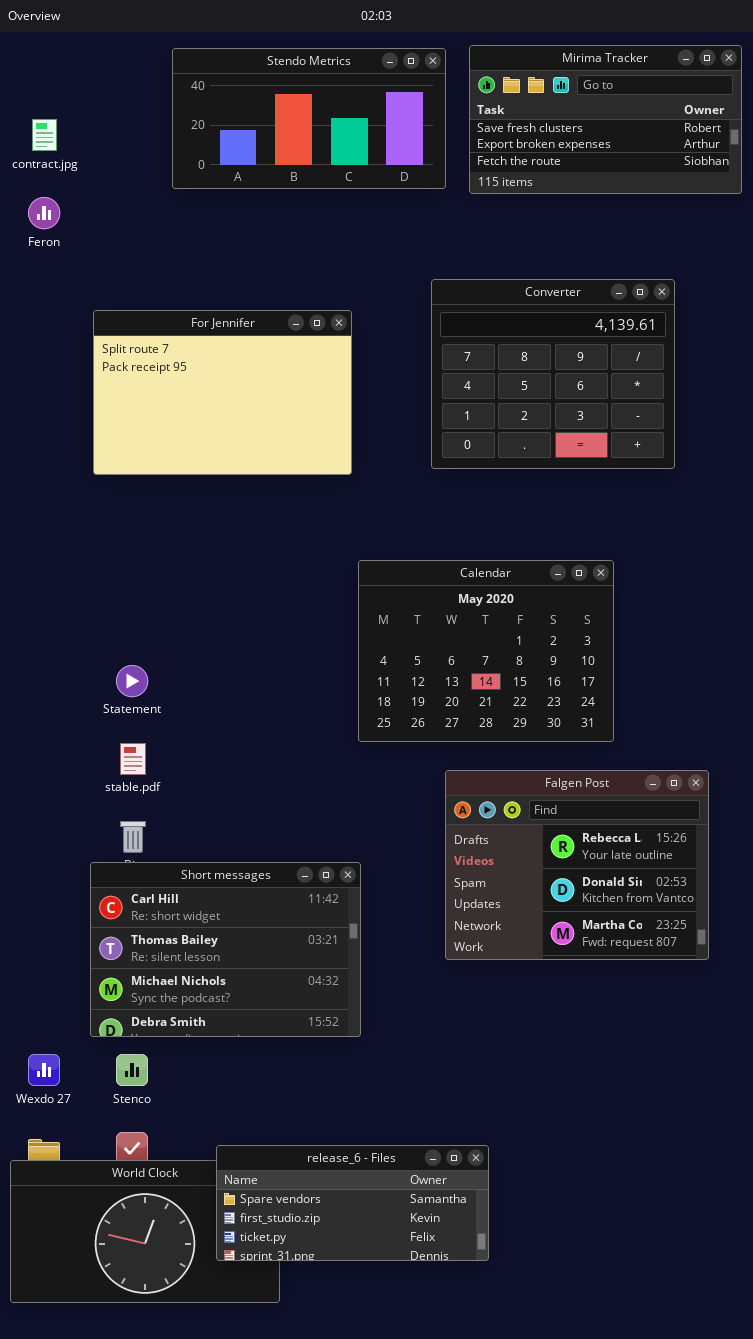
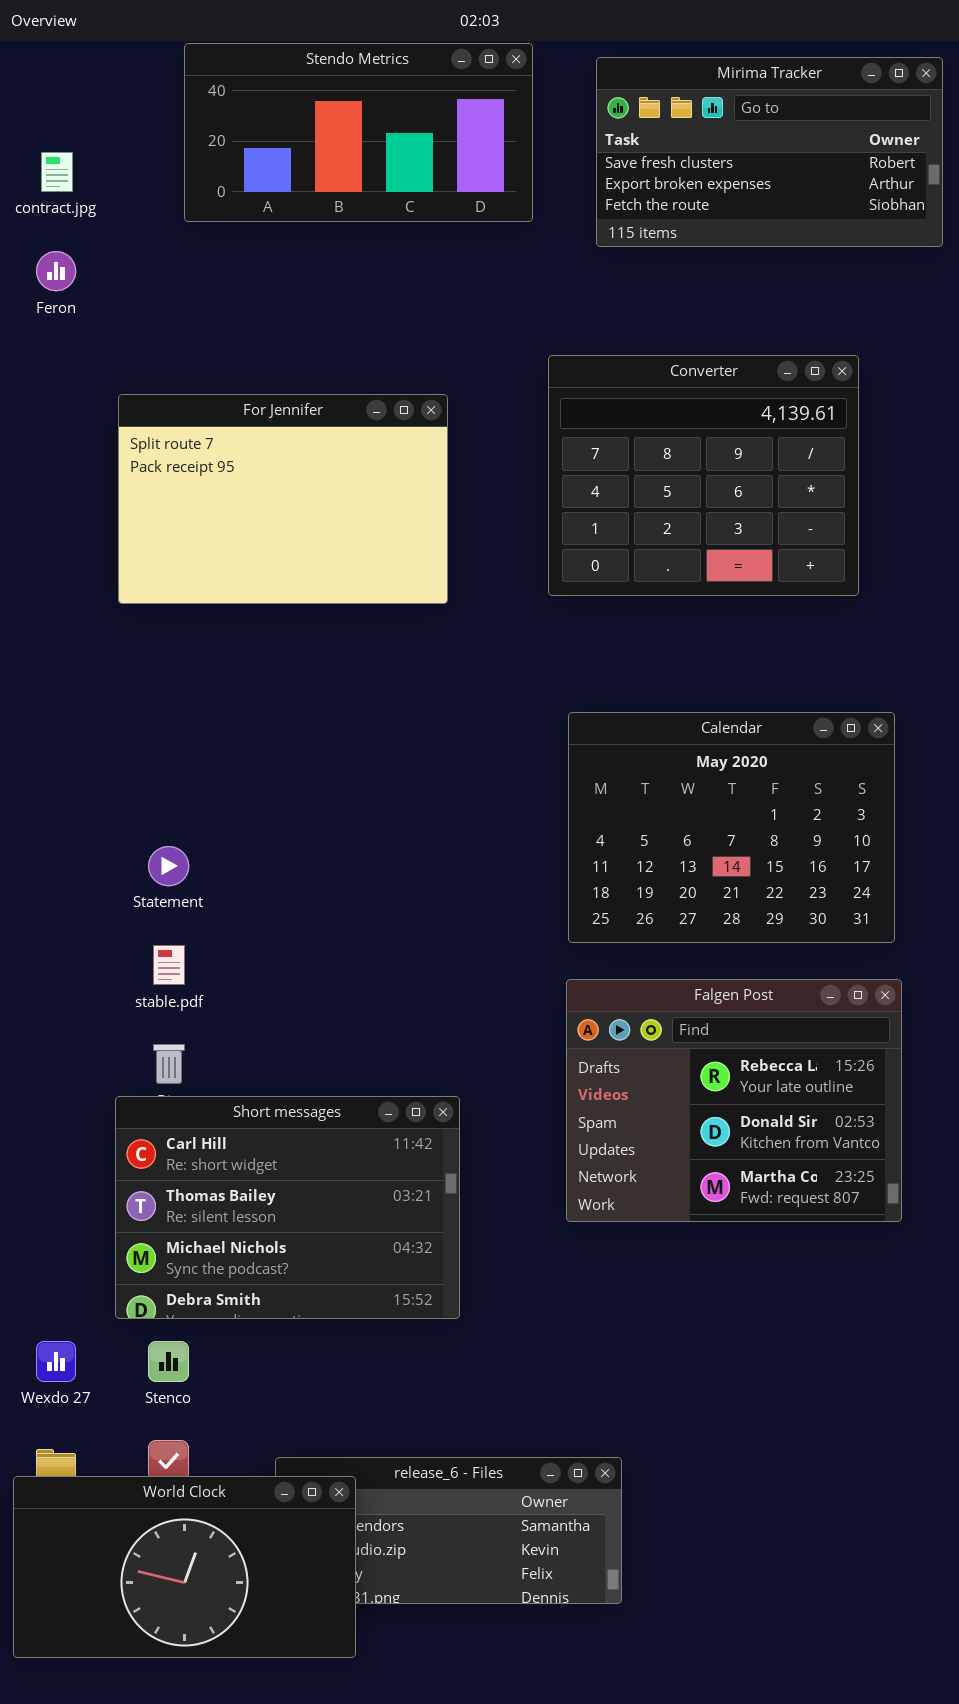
Stendo Metrics: [172,48,446,189] -> [184,43,533,222], moved
Calendar: [358,560,614,742] -> [568,712,895,943], moved
World Clock: [10,1160,280,1303] -> [13,1476,356,1658], raised

